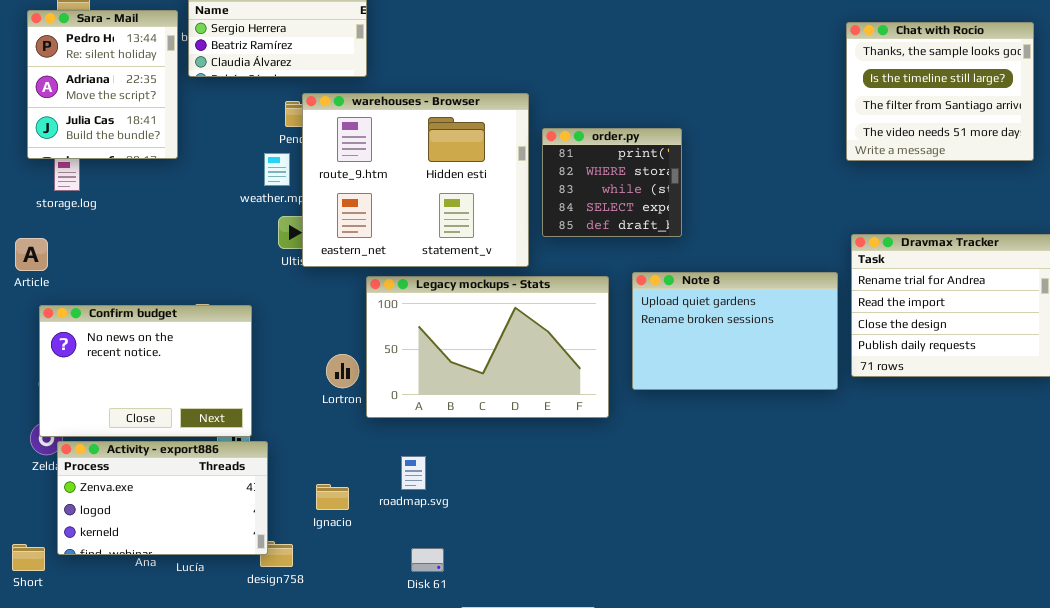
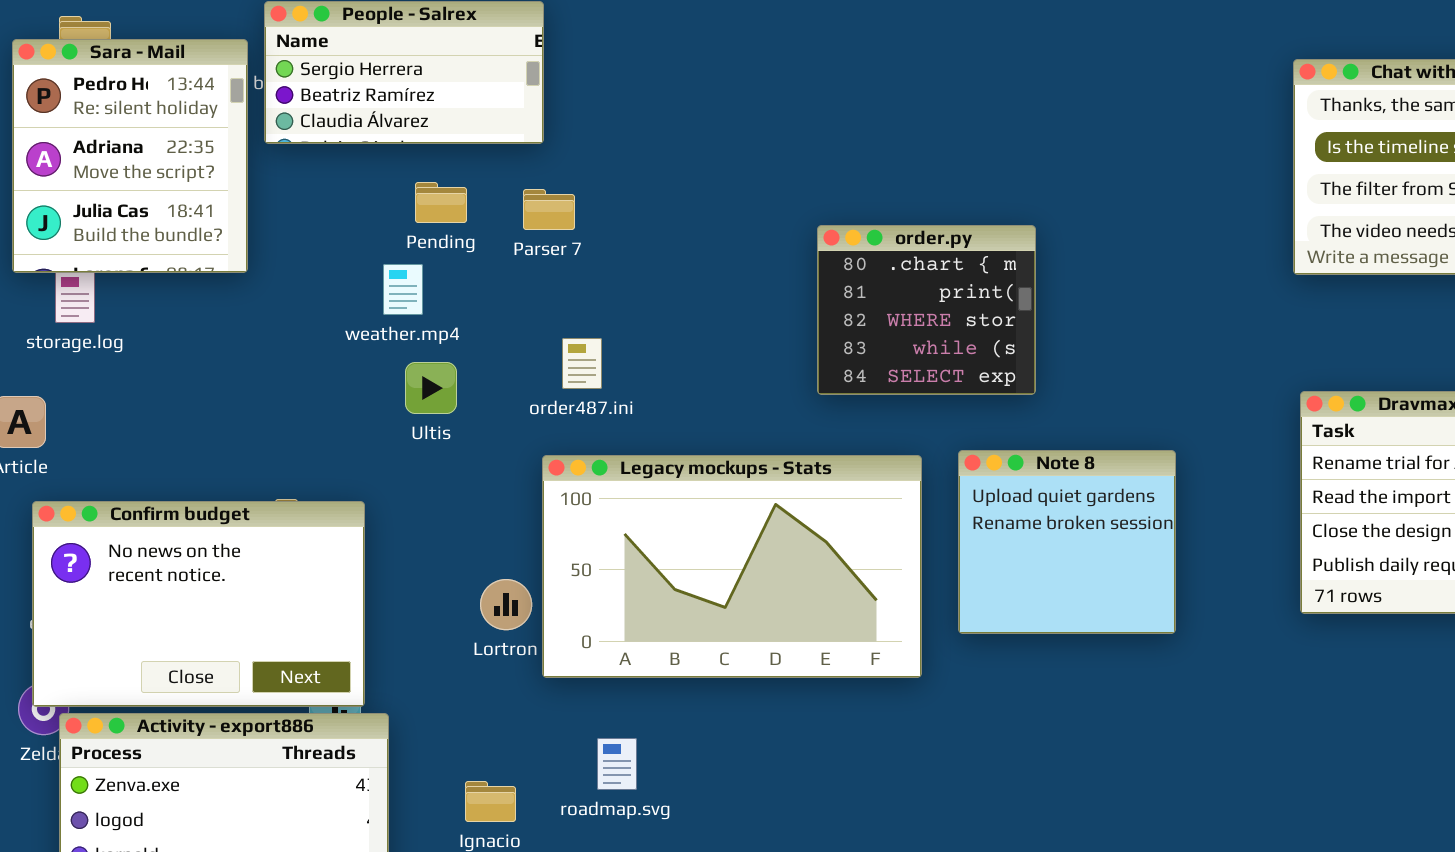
warehouses - Browser: [302,93,529,267] -> none, closed
order.py: [542,128,682,237] -> [817,225,1036,395], scrolled up 1 row
Note 8: [632,272,838,390] -> [958,450,1176,634], resized

